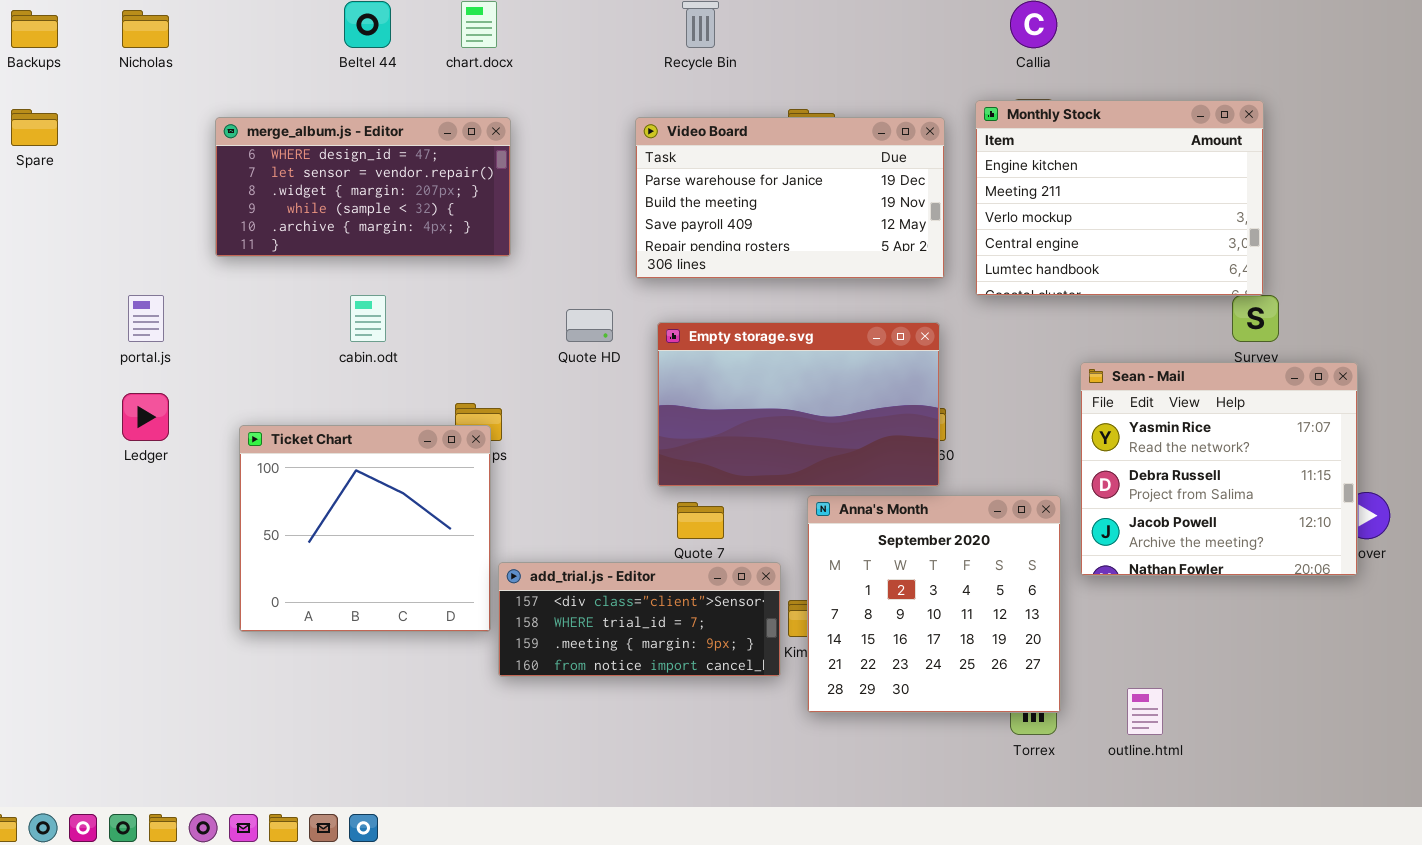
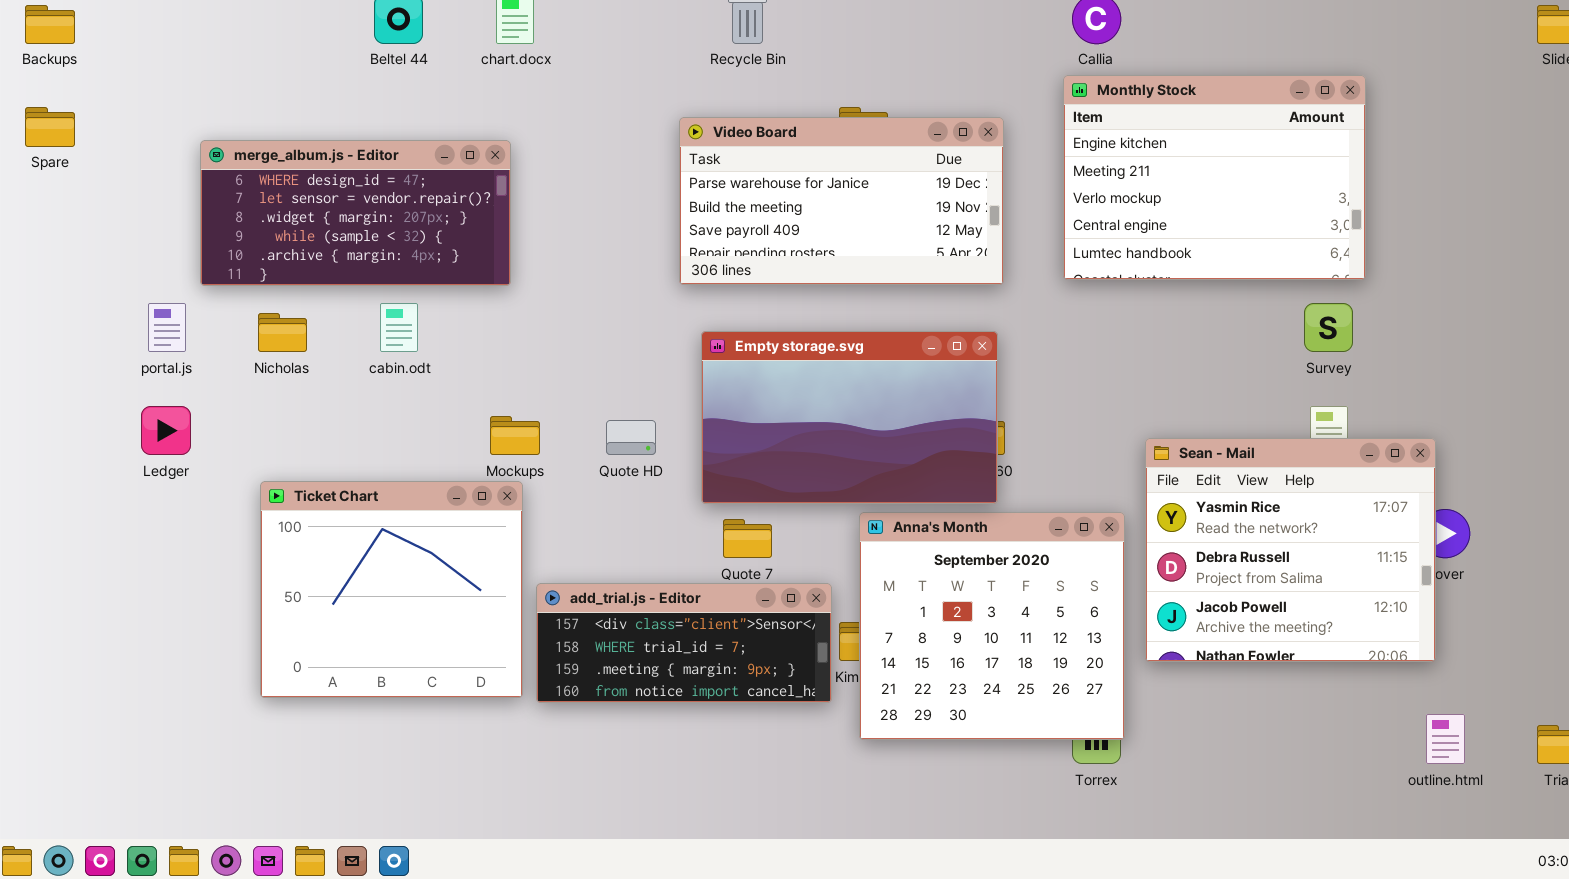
Nicholas: [122,10,169,48] -> [258,313,307,352], moved
Monthly Stock: [975,100,1264,296] -> [1063,75,1366,280], moved
merge_album.js - Editor: [215,117,511,257] -> [200,140,511,286], moved
Quote HD: [566,309,613,342] -> [606,420,656,455], moved
Sean - Mail: [1080,362,1358,576] -> [1145,438,1436,662], moved
Ticket Chart: [239,425,491,632] -> [260,481,523,698], moved
outline.html: [1127,688,1163,735] -> [1426,714,1465,764], moved

